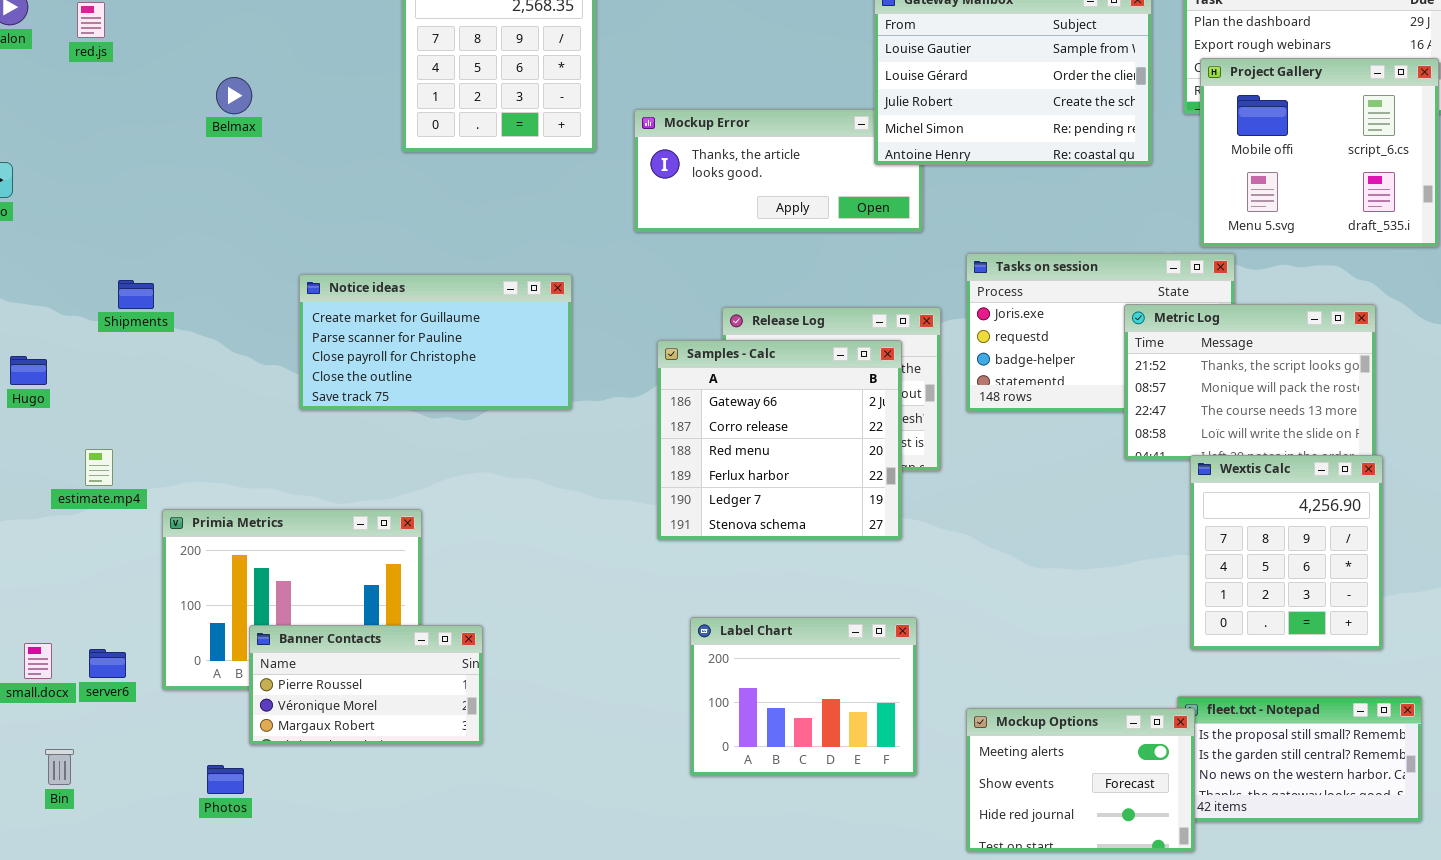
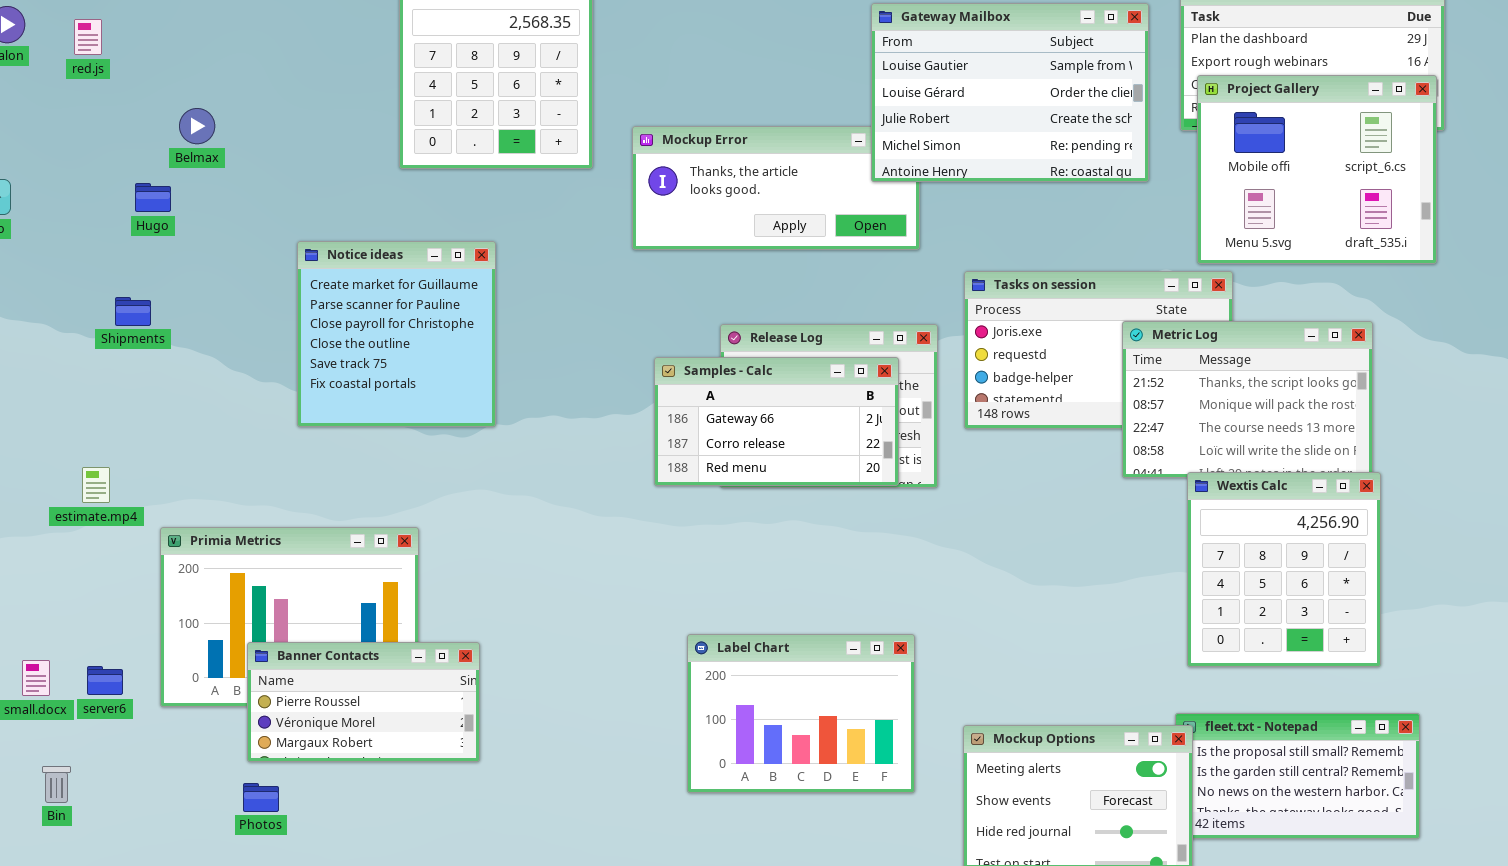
Belmax: [216,77,252,114] -> [179,108,215,144], moved
Notice ideas: [299,274,572,410] -> [297,241,496,427], resized
Samples - Calc: [657,340,902,540] -> [654,357,899,486], resized
Hugo: [10,356,47,385] -> [135,183,171,212], moved
Photos: [207,765,244,794] -> [243,783,279,812], moved

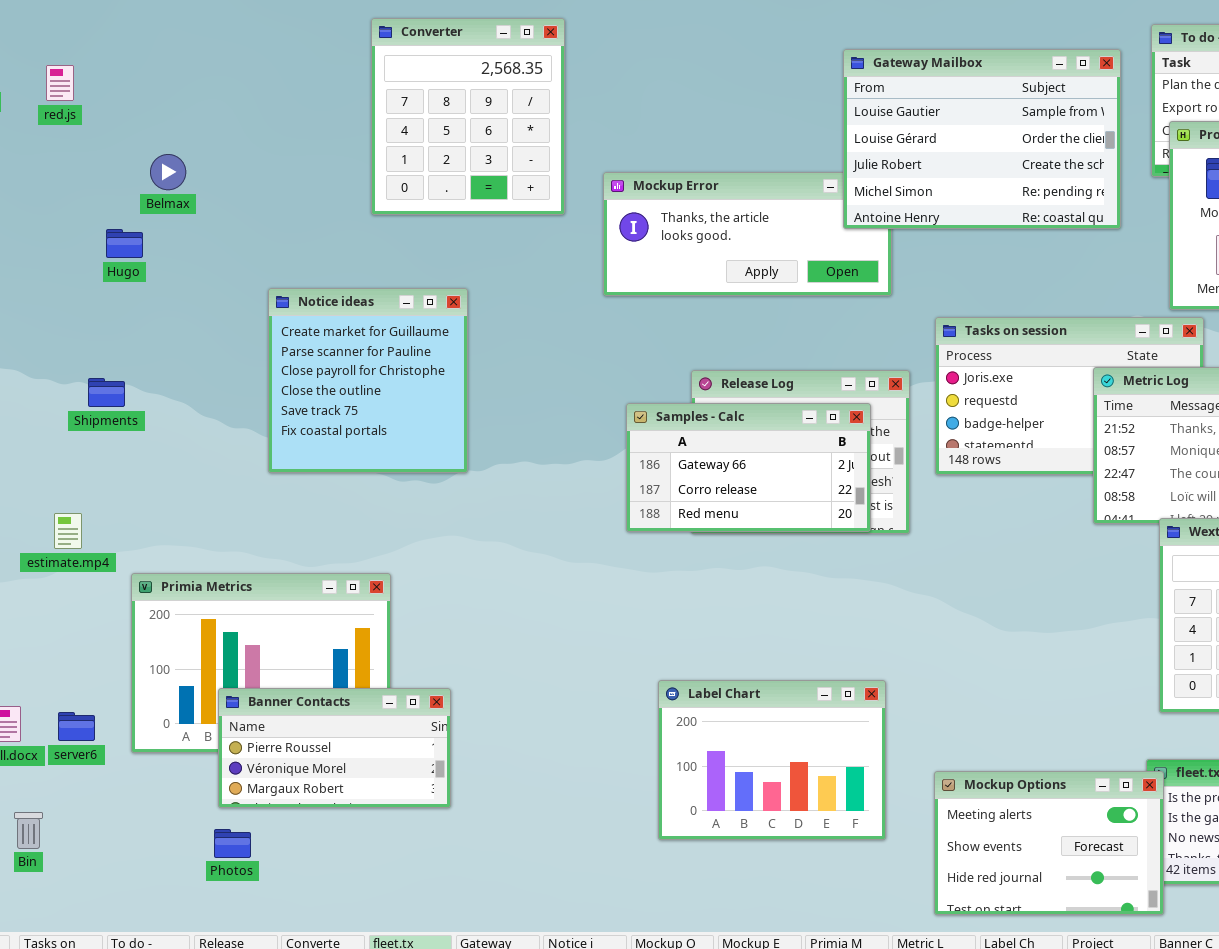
Shipments: [115,297,151,326] -> [88,378,125,407], moved

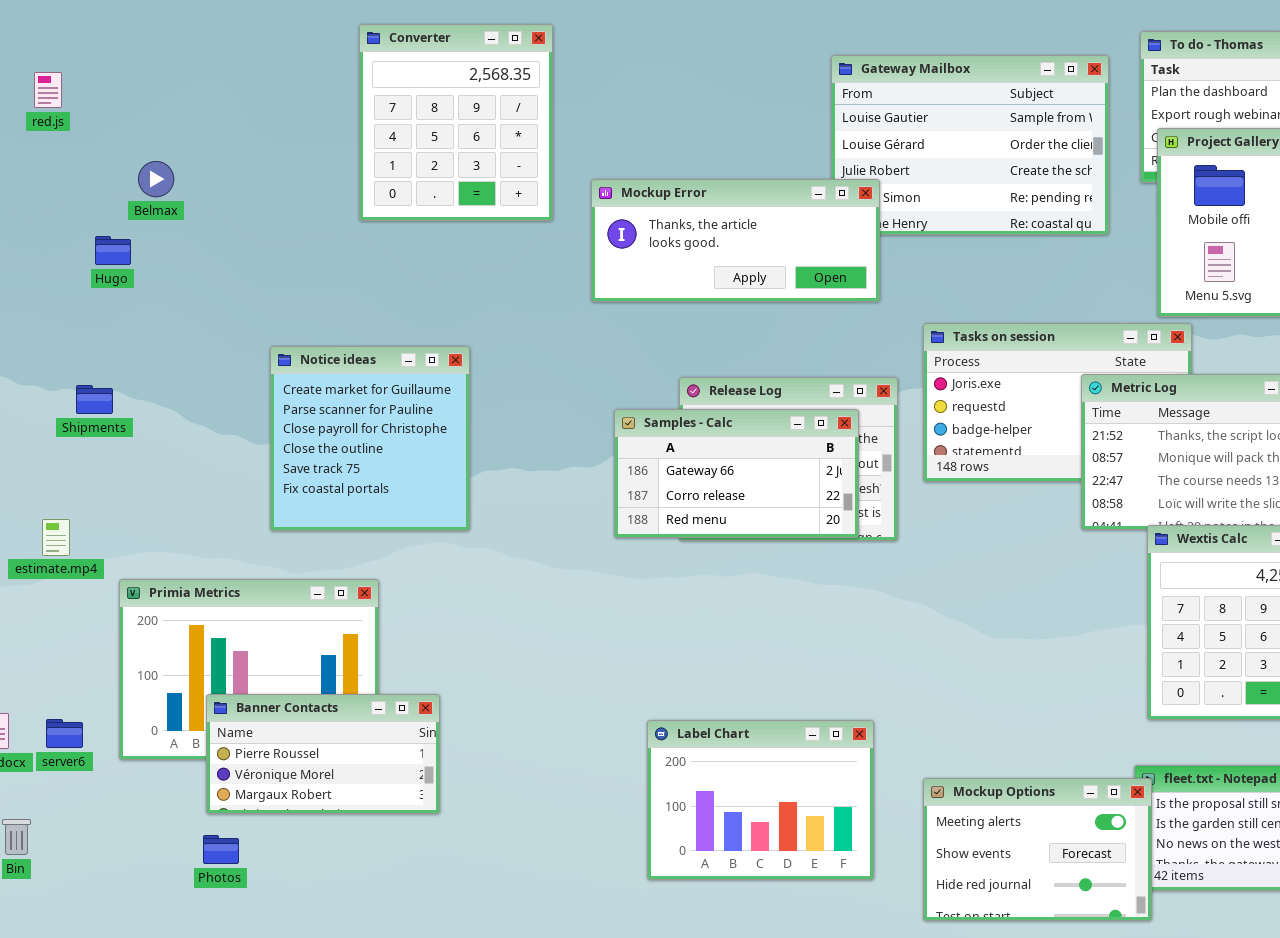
Mockup Error: [603,172,892,296] -> [591,179,880,302], raised
Notice ideas: [268,288,468,473] -> [270,346,470,531], moved
Label Chart: [658,680,886,840] -> [647,720,874,880], moved

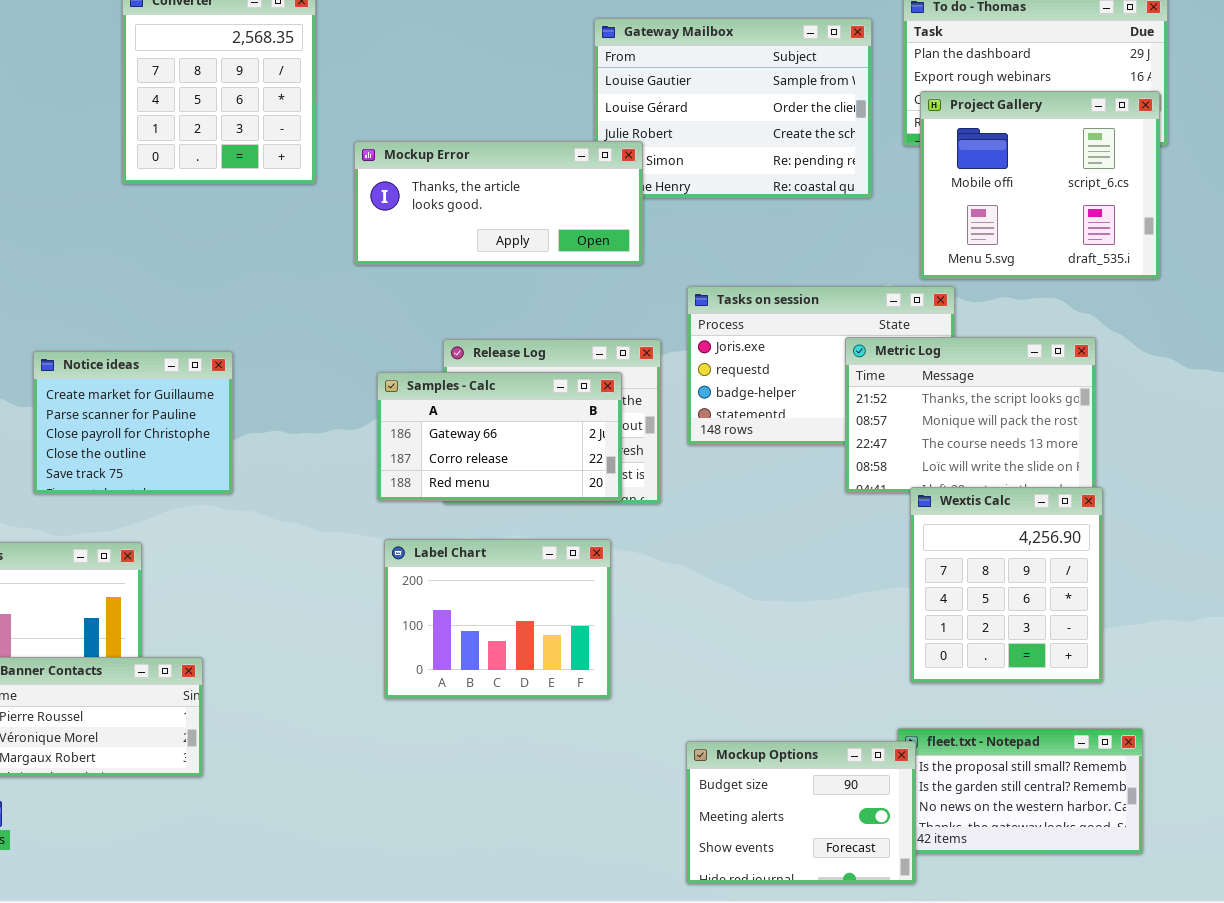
Notice ideas: [270,346,470,531] -> [33,351,233,494], resized
Label Chart: [647,720,874,880] -> [384,539,611,699], moved
Mockup Options: [923,778,1152,921] -> [686,741,916,884], scrolled up 1 row

